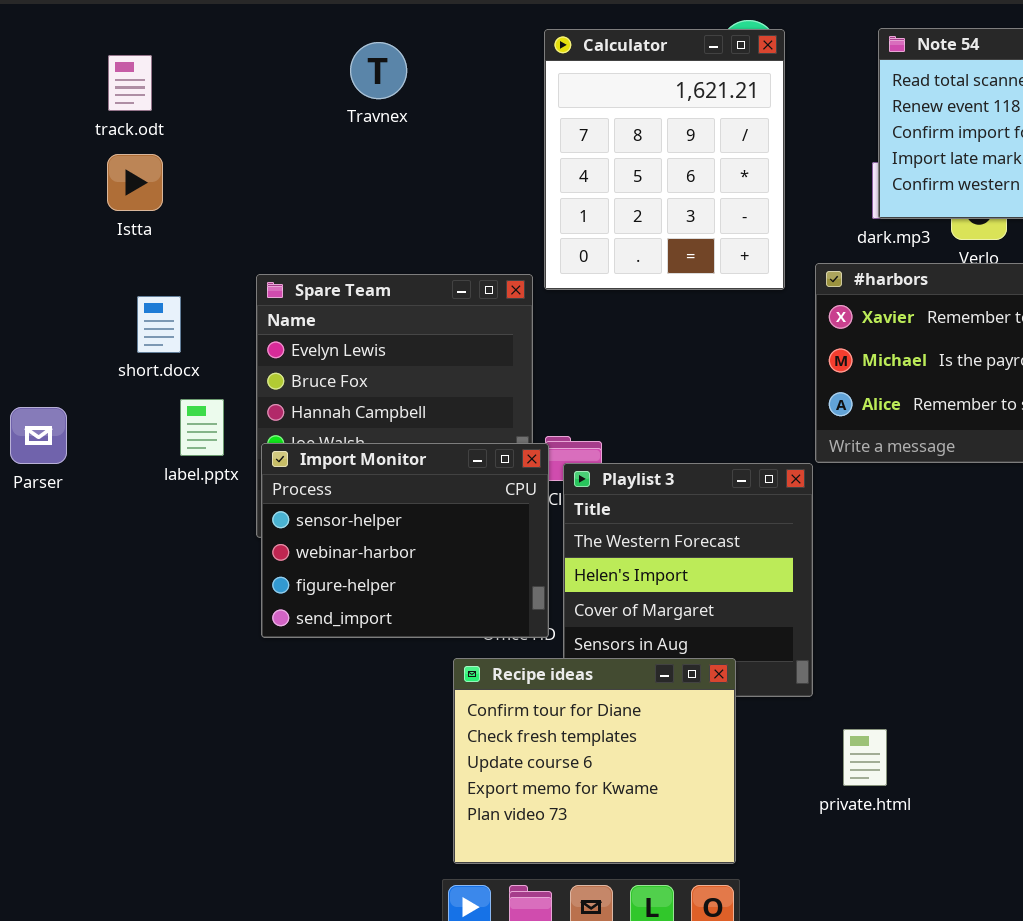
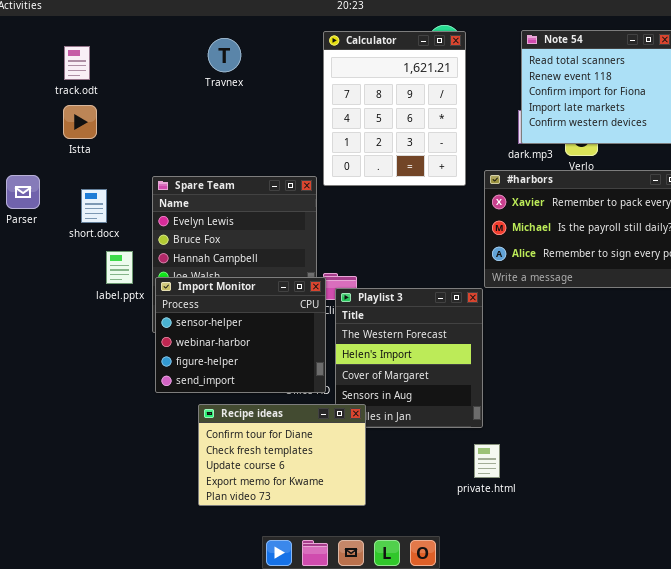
Parser: [10,407,67,464] -> [6,175,40,209], moved
Recipe ideas: [453,658,736,864] -> [198,404,366,506], moved, resized
private.html: [843,729,887,786] -> [474,444,500,478], moved

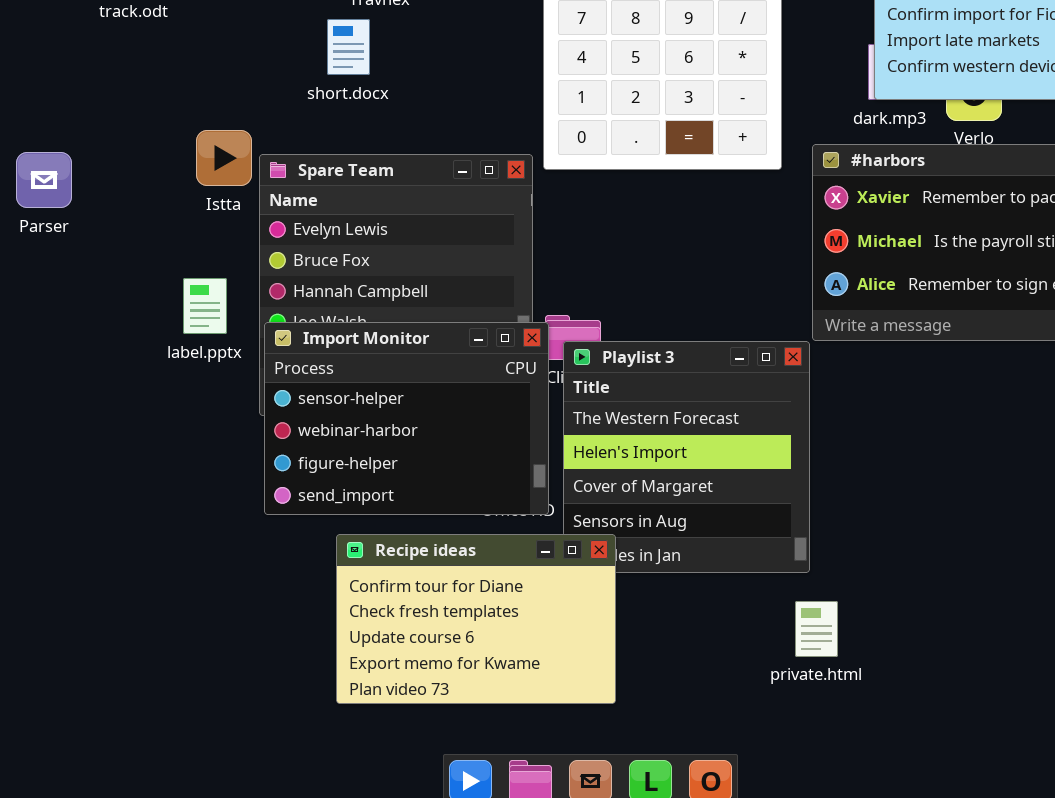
Istta: [63,105,97,139] -> [196,130,252,186], moved
short.docx: [81,189,107,223] -> [327,19,370,75], moved

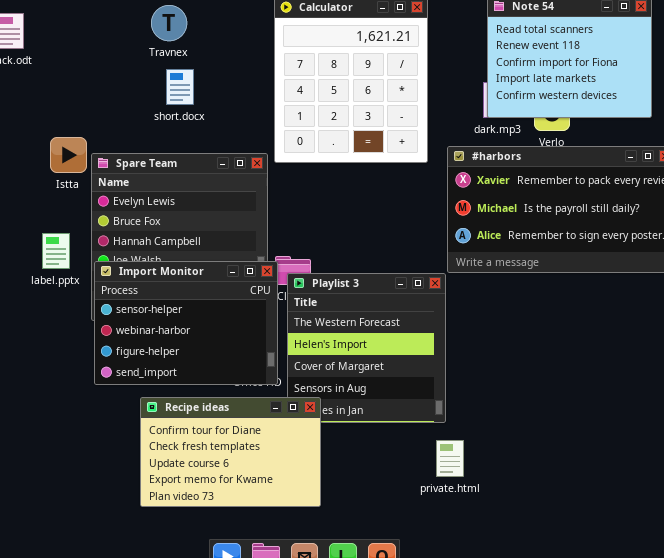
short.docx: [327,19,370,75] -> [166,69,194,105], moved

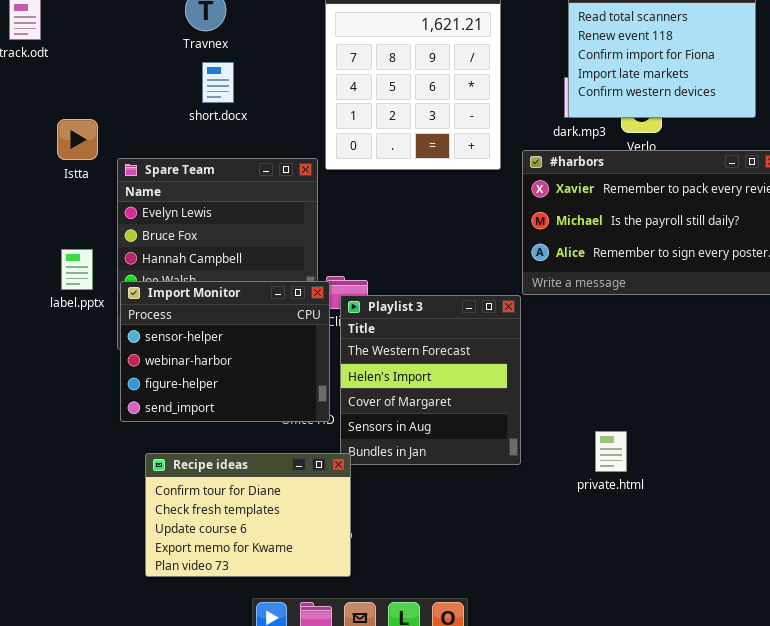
Istta: [50,137,87,173] -> [57,119,98,160], moved
Recipe ideas: [140,397,321,507] -> [145,453,351,577], moved
private.html: [436,440,464,477] -> [595,431,627,472], moved

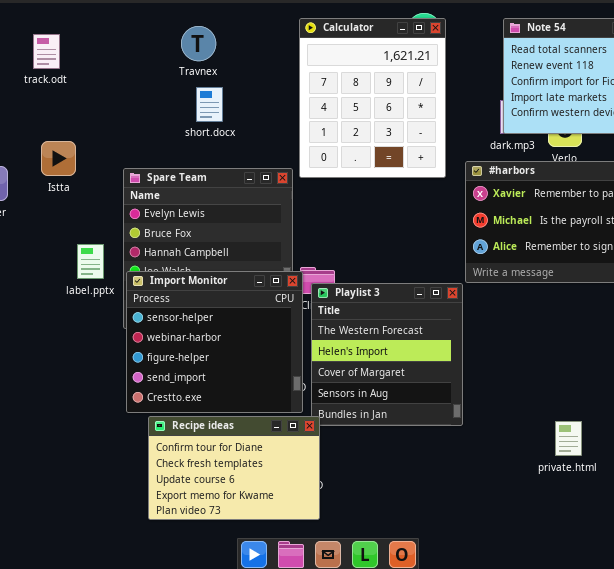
Istta: [57,119,98,160] -> [41,141,76,176], moved
Import Monitor: [120,281,330,422] -> [126,271,303,413], resized
private.html: [595,431,627,472] -> [555,421,582,456], moved

